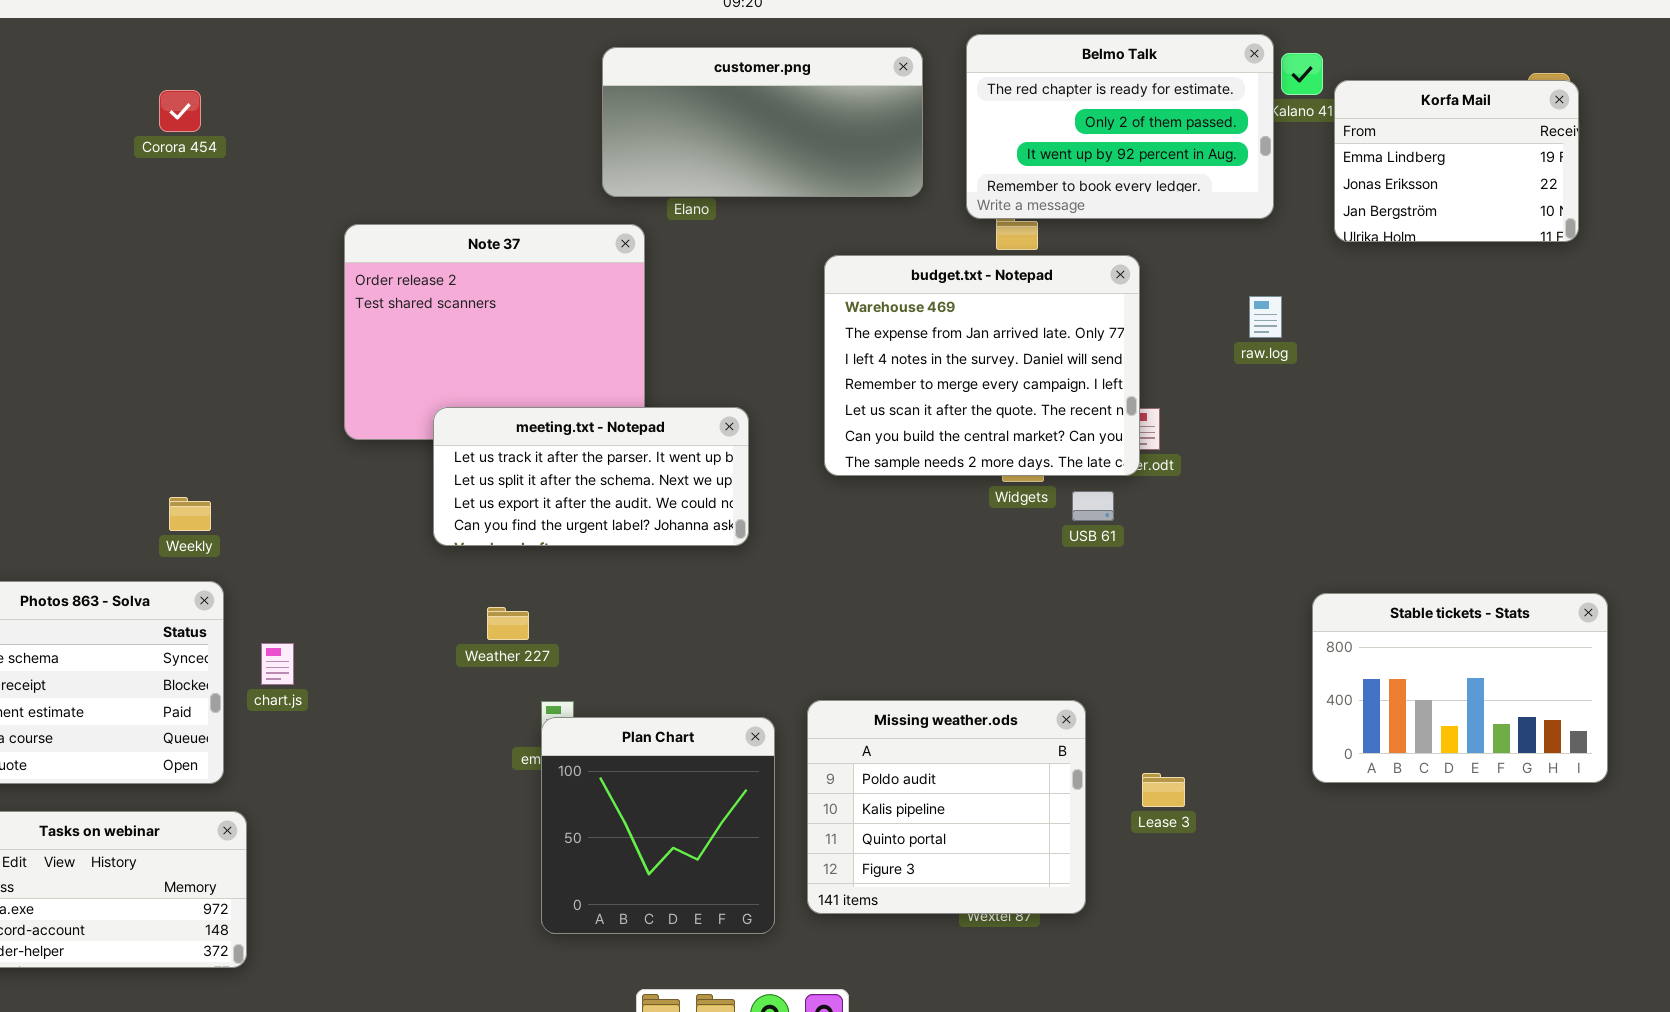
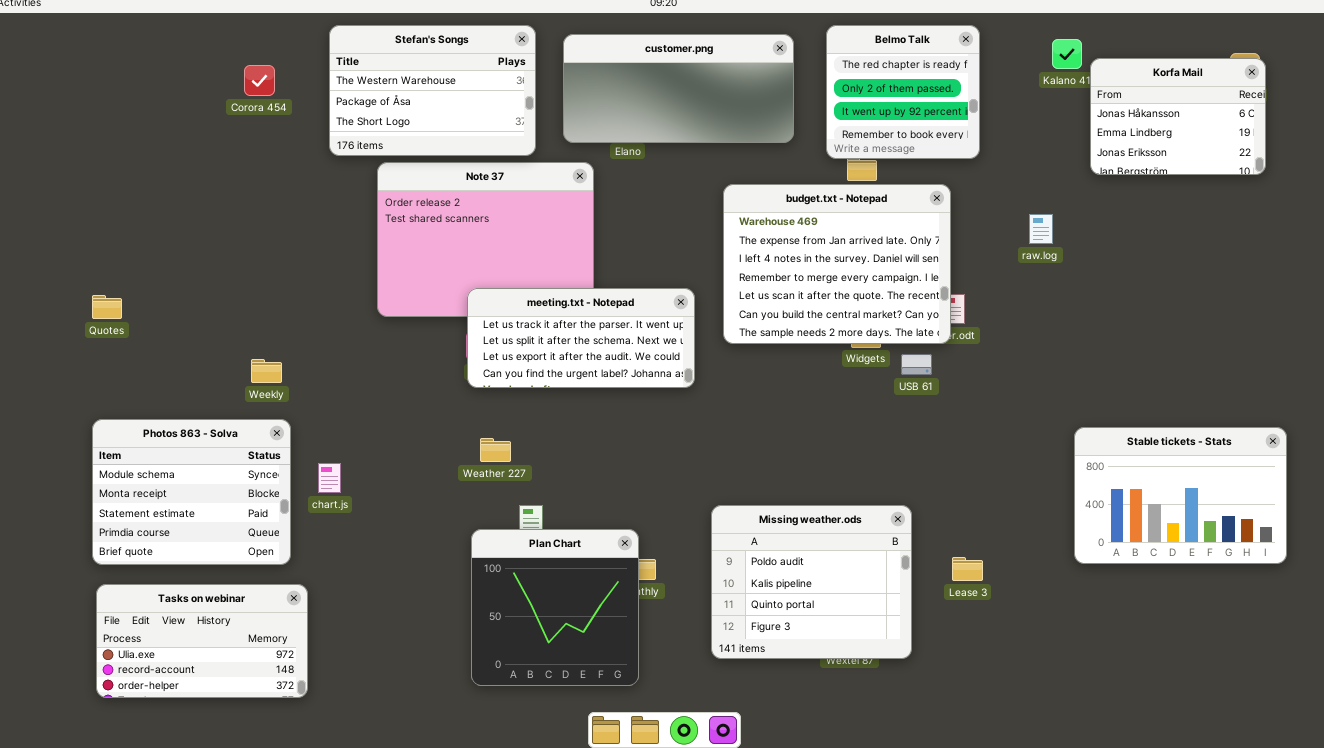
Stefan's Songs: none -> [329,25,536,156], opened
Belmo Talk: [966,34,1274,219] -> [826,25,980,159], resized
Korfa Mail: [1334,80,1579,242] -> [1090,58,1266,175], scrolled up 1 row
meeting.txt - Notepad: [433,407,749,546] -> [467,288,695,388], moved
Plan Chart: [541,717,775,934] -> [471,529,639,686], moved

